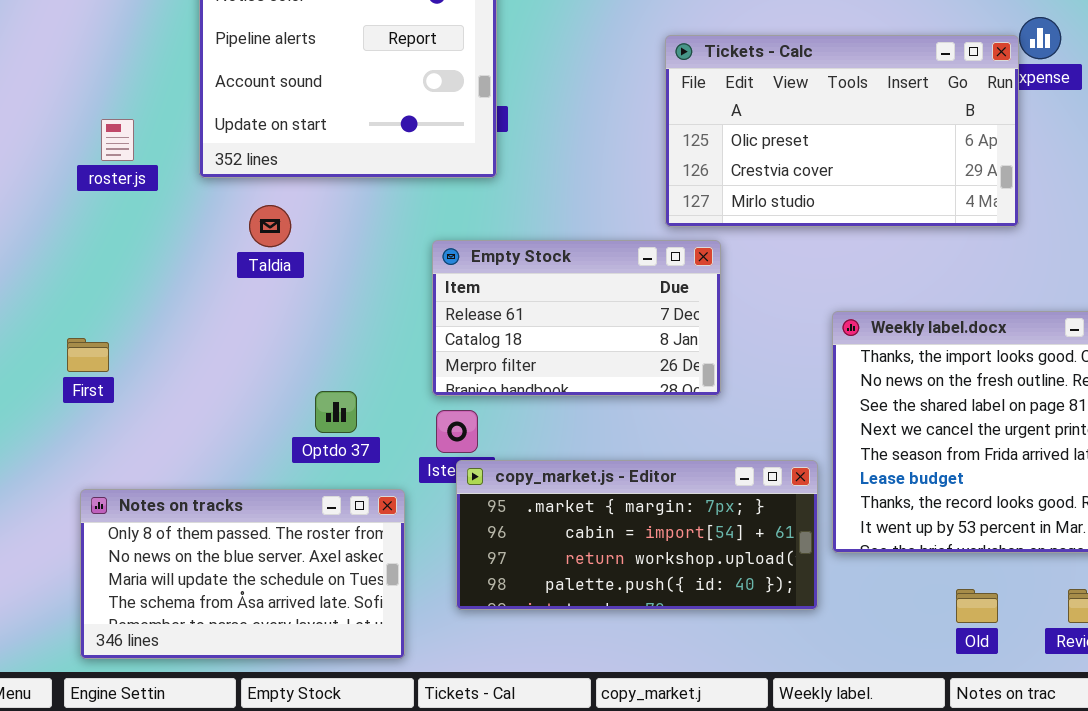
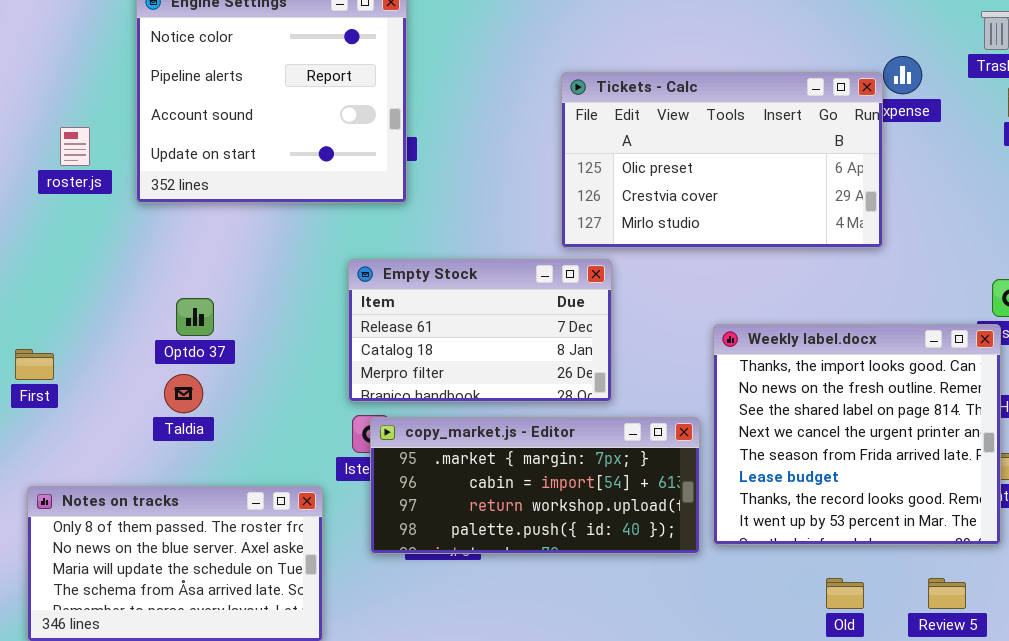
roster.js: [101,119,134,161] -> [60,127,90,166], moved
Taldia: [249,205,291,247] -> [164,374,203,413], moved
Optdo 37: [315,391,357,433] -> [176,298,214,336], moved
copy_market.js - Editor: [456,460,818,610] -> [370,417,700,554], moved

